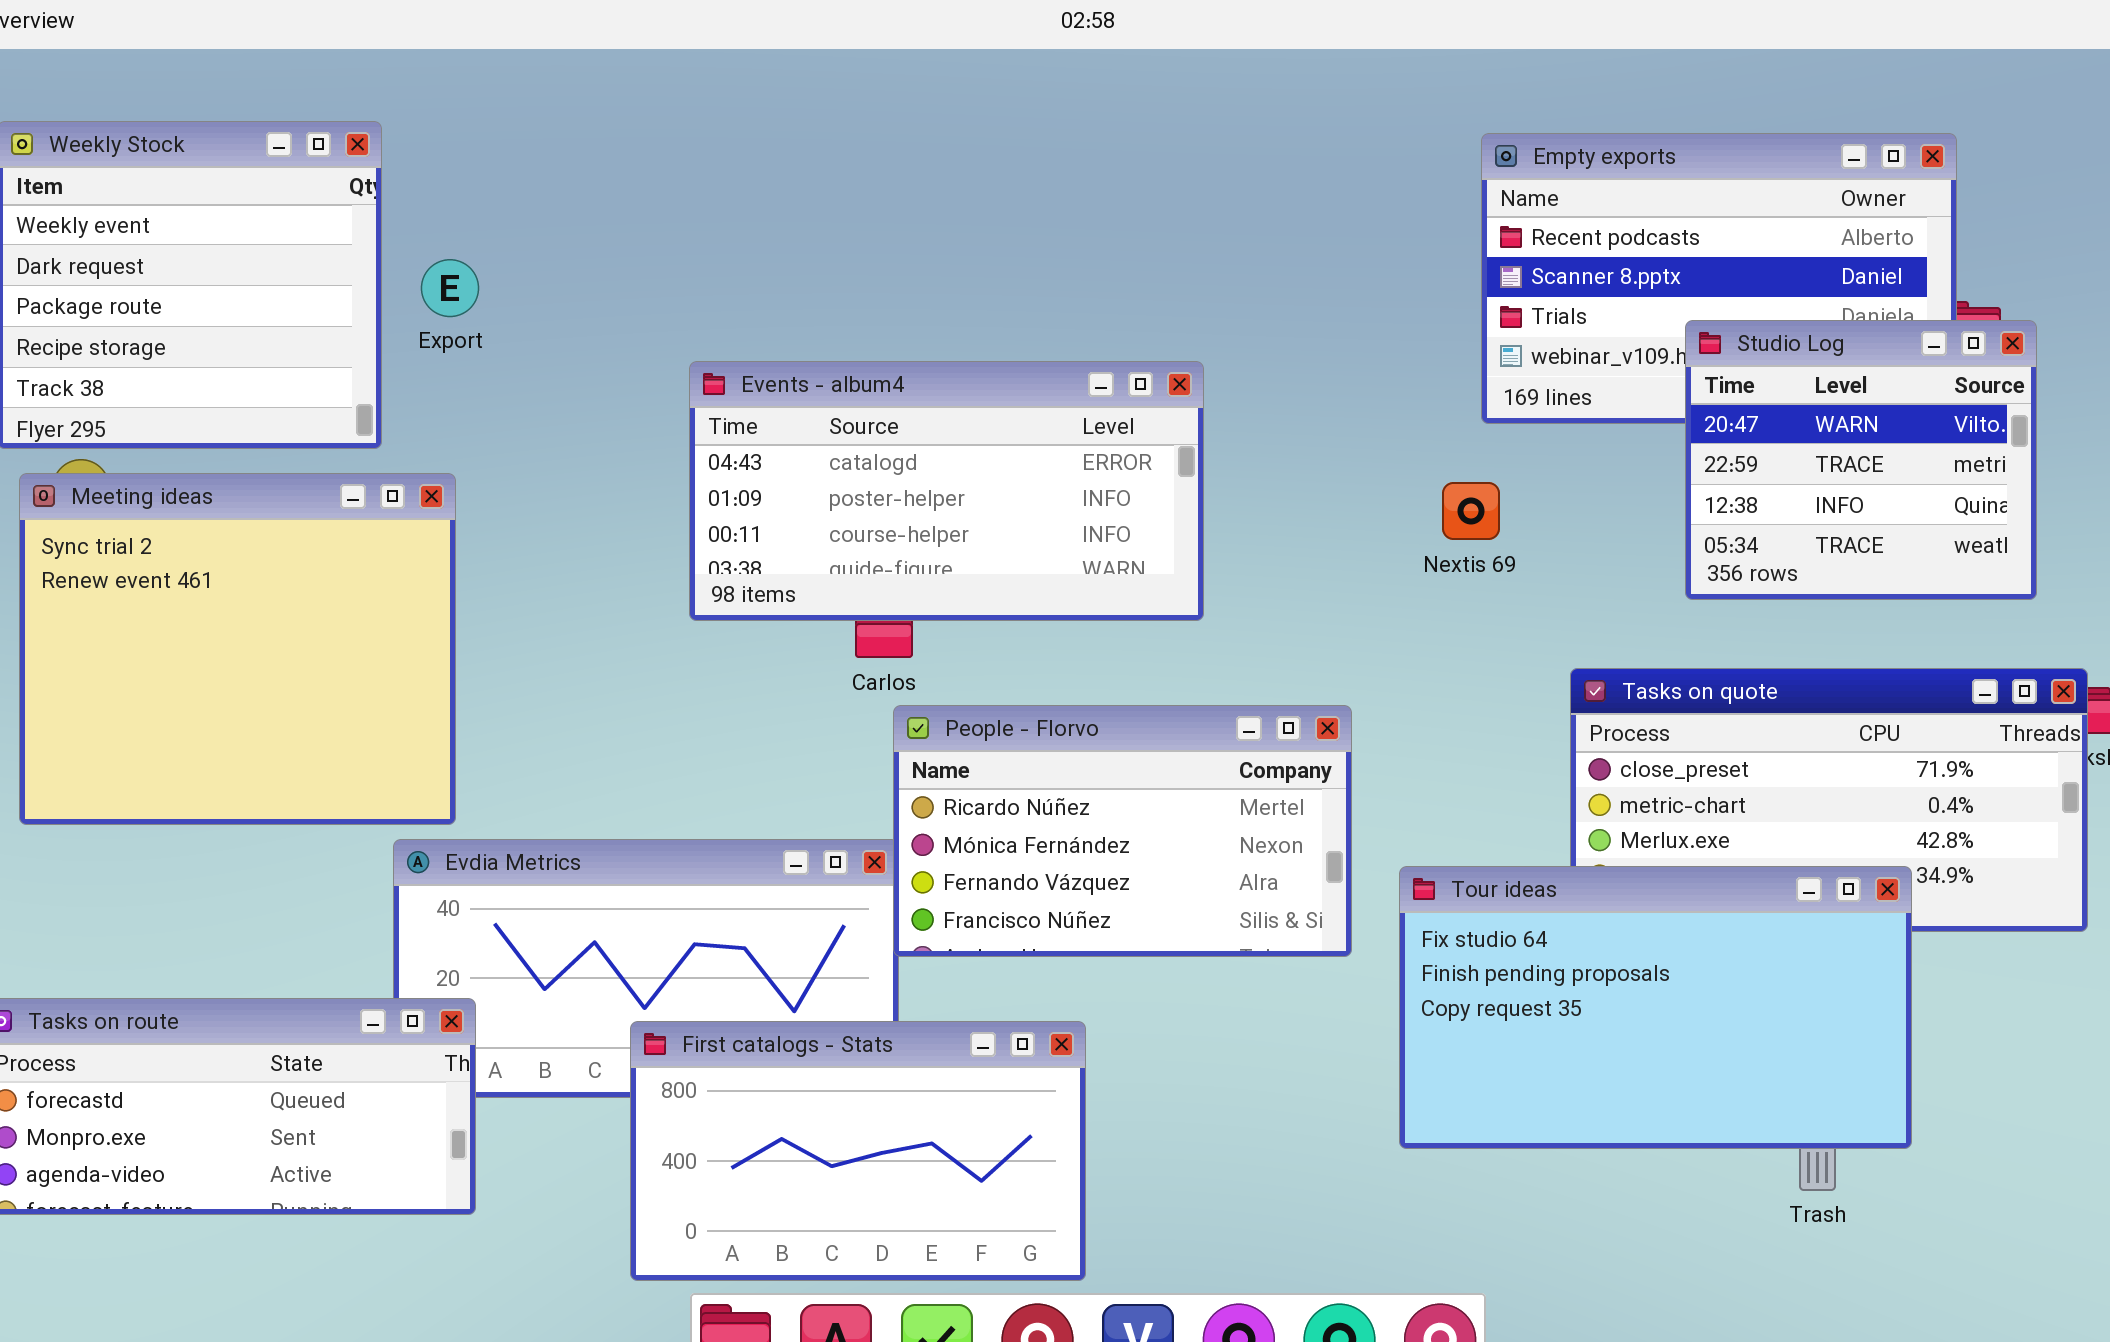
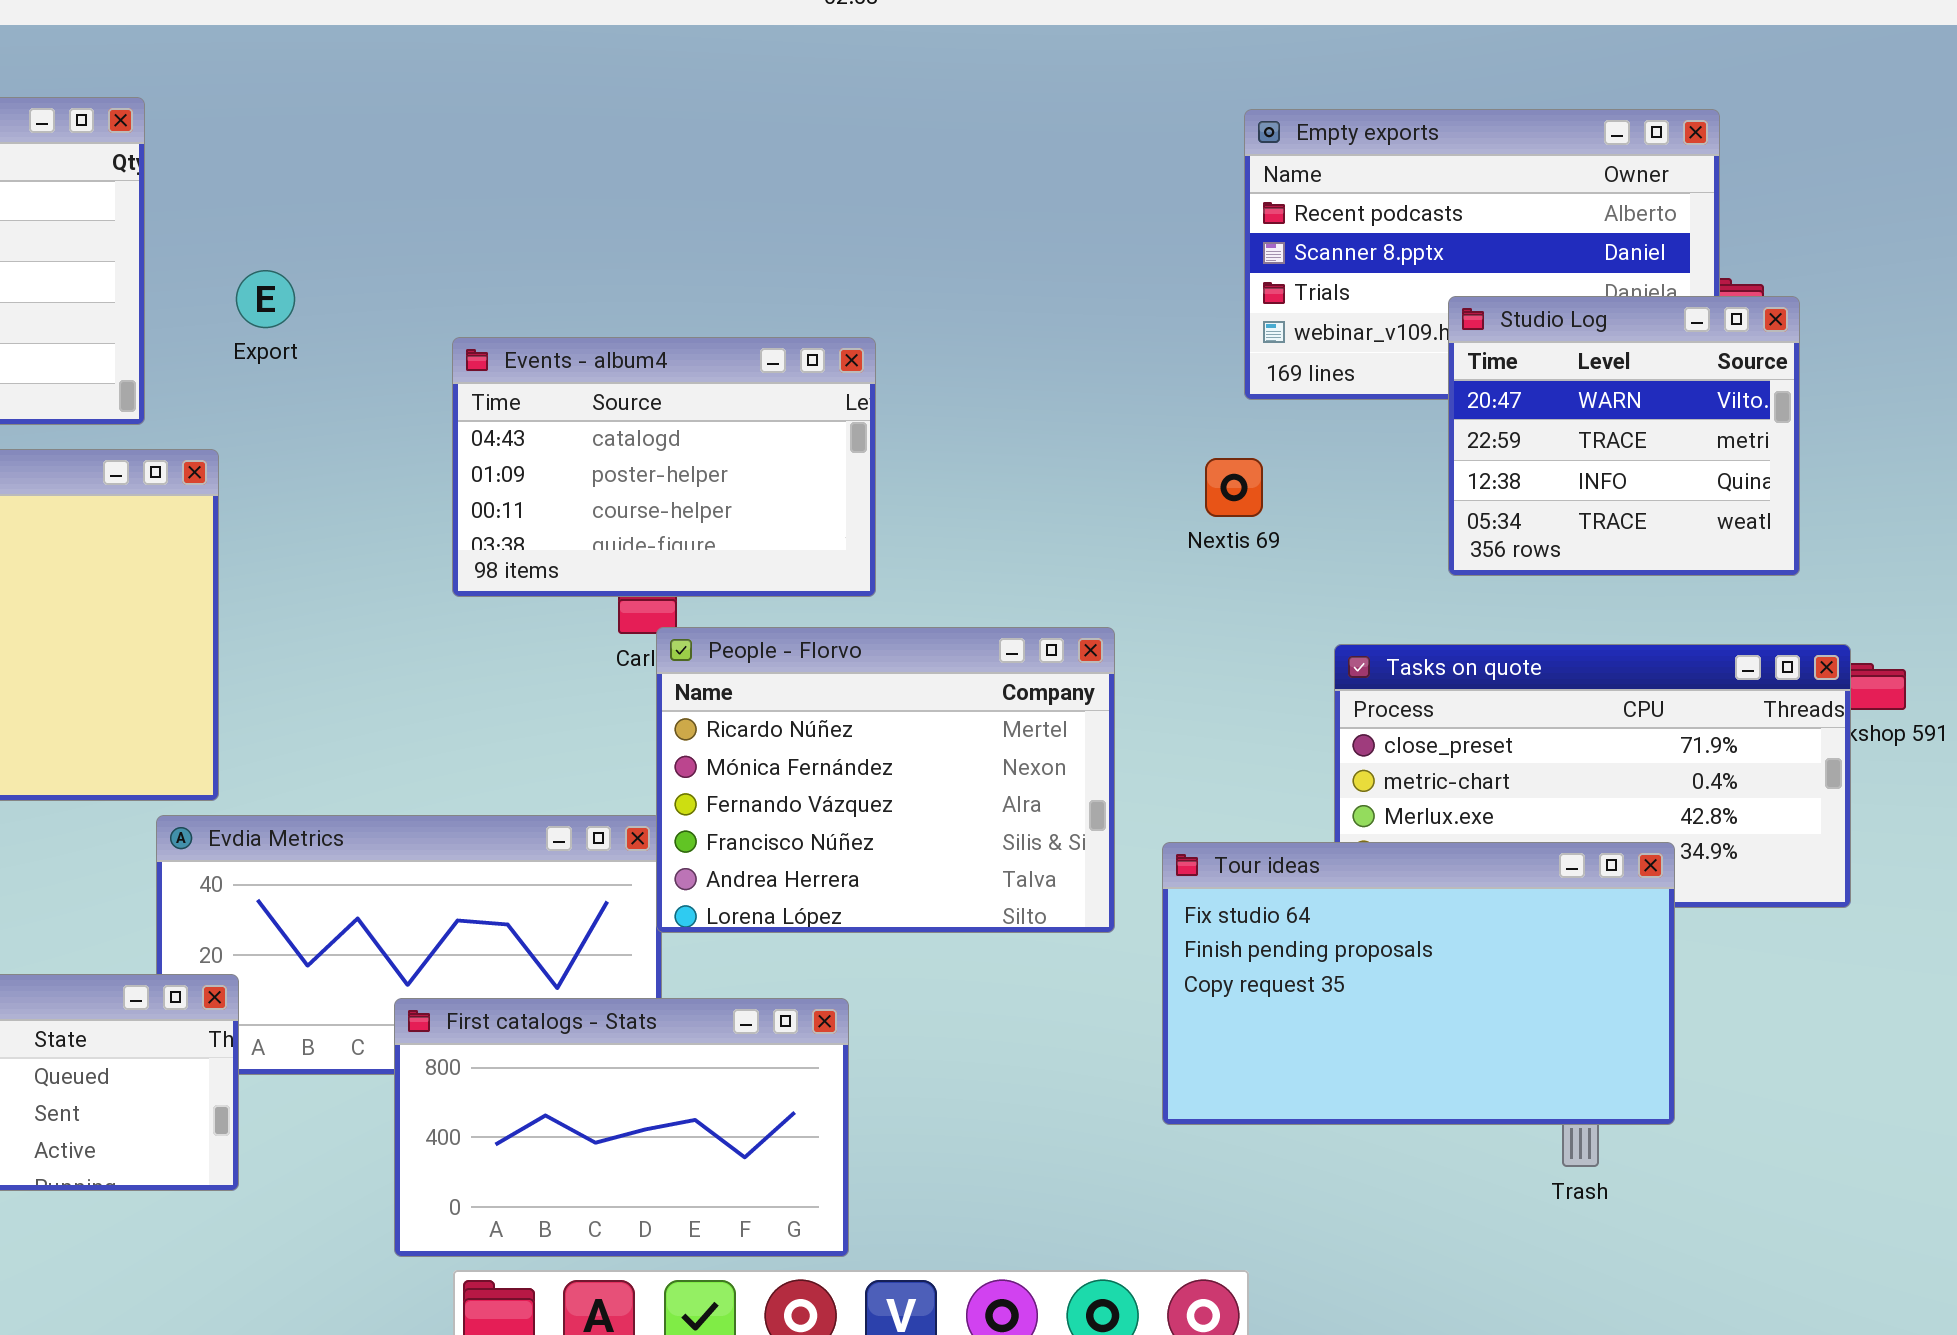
Export: [421,259,479,317] -> [236,270,295,328], moved
Events - album4: [689,361,1204,621] -> [452,337,876,597], resized
People - Florvo: [893,705,1352,957] -> [656,627,1115,933], resized

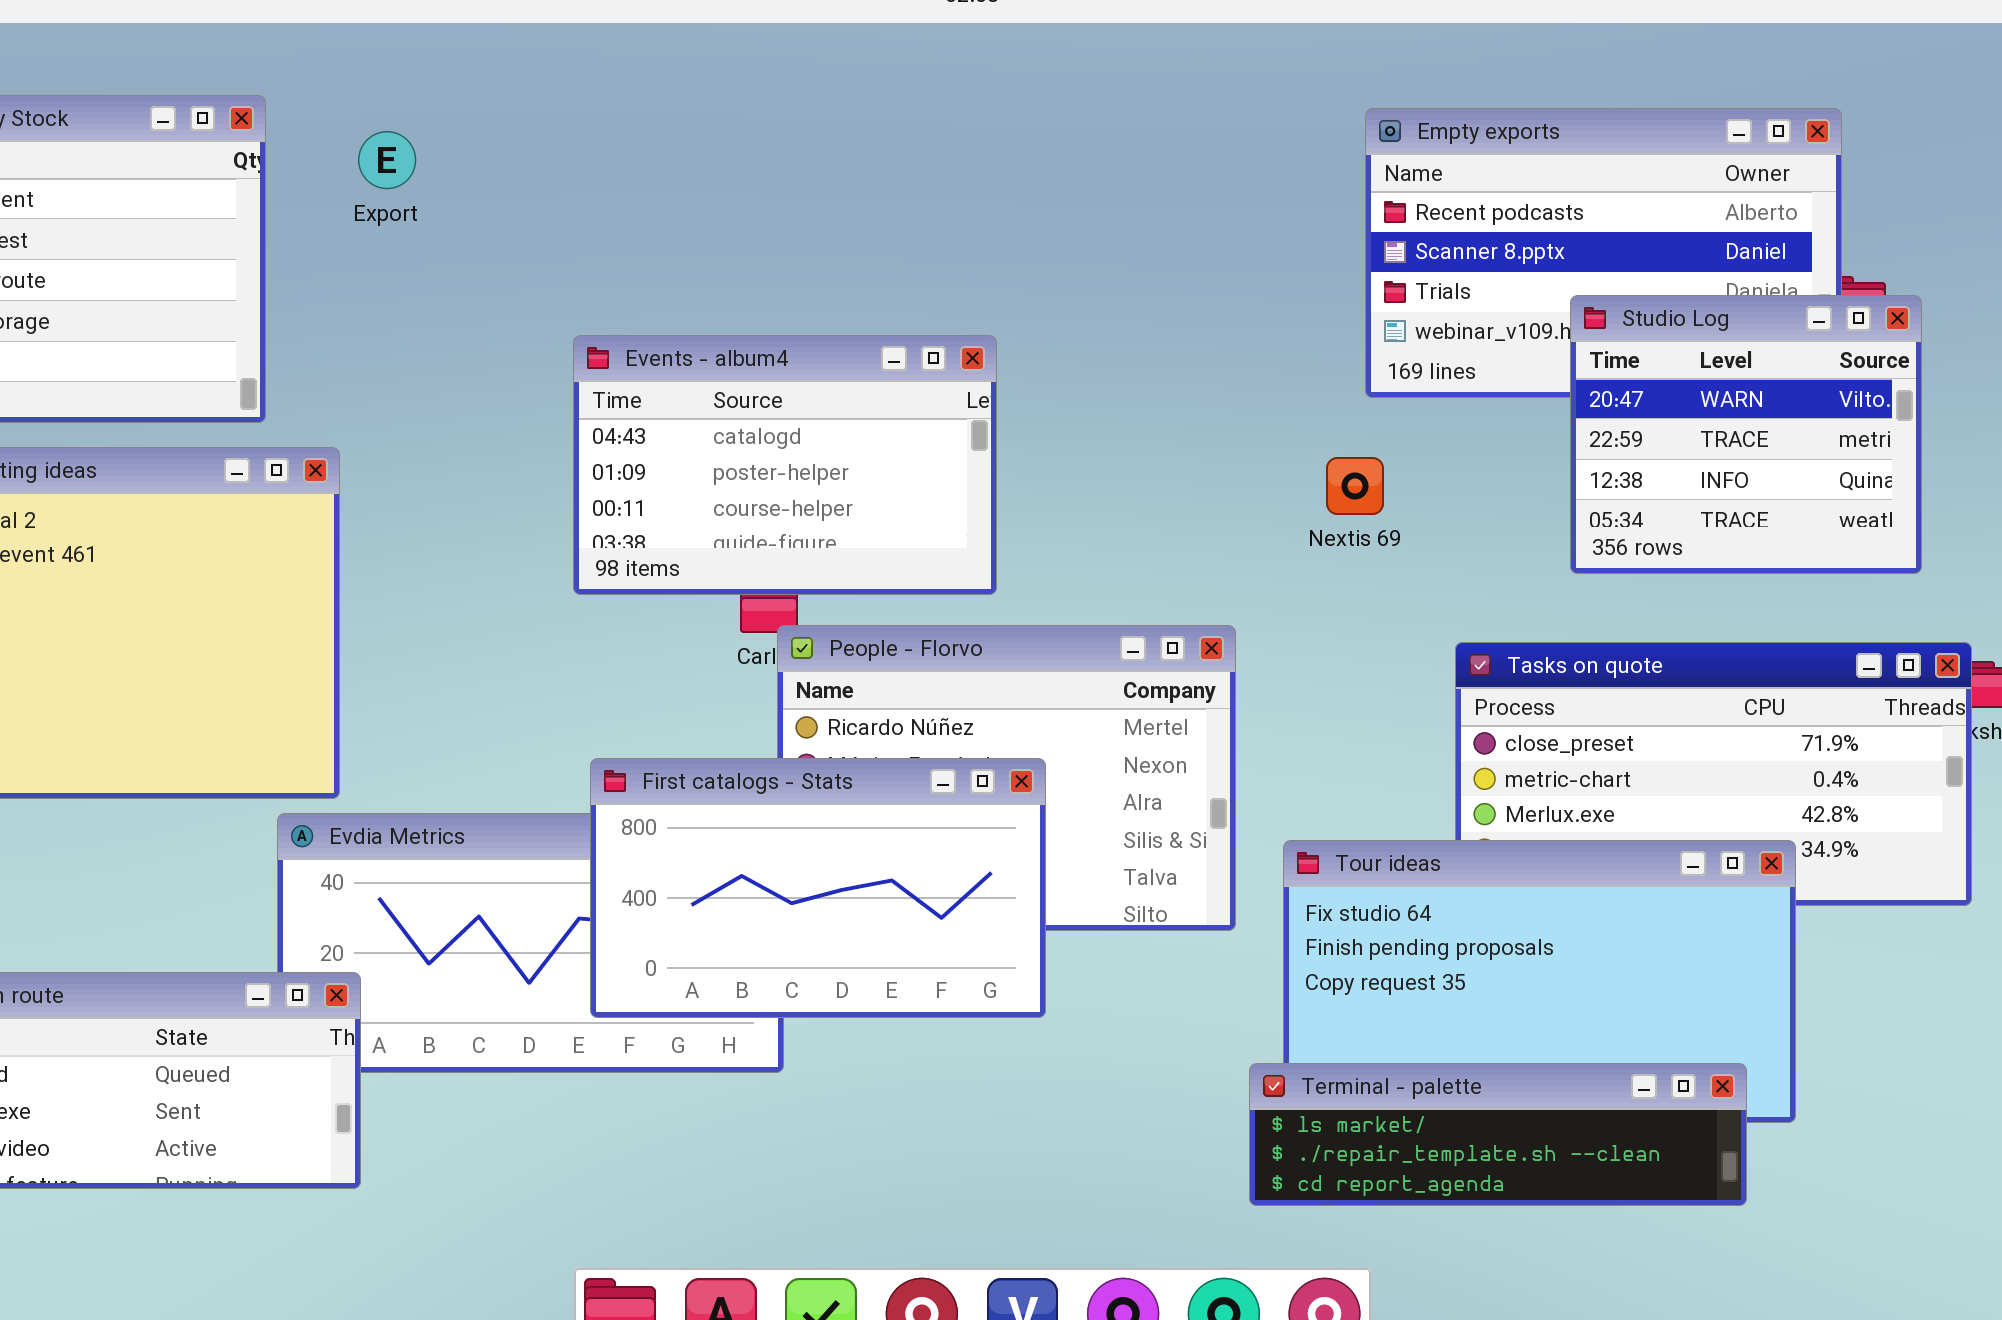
Export: [236,270,295,328] -> [358,131,416,189], moved
First catalogs - Stats: [394,998,849,1257] -> [590,758,1046,1018], moved
Terminal - palette: none -> [1249,1063,1747,1206], opened

